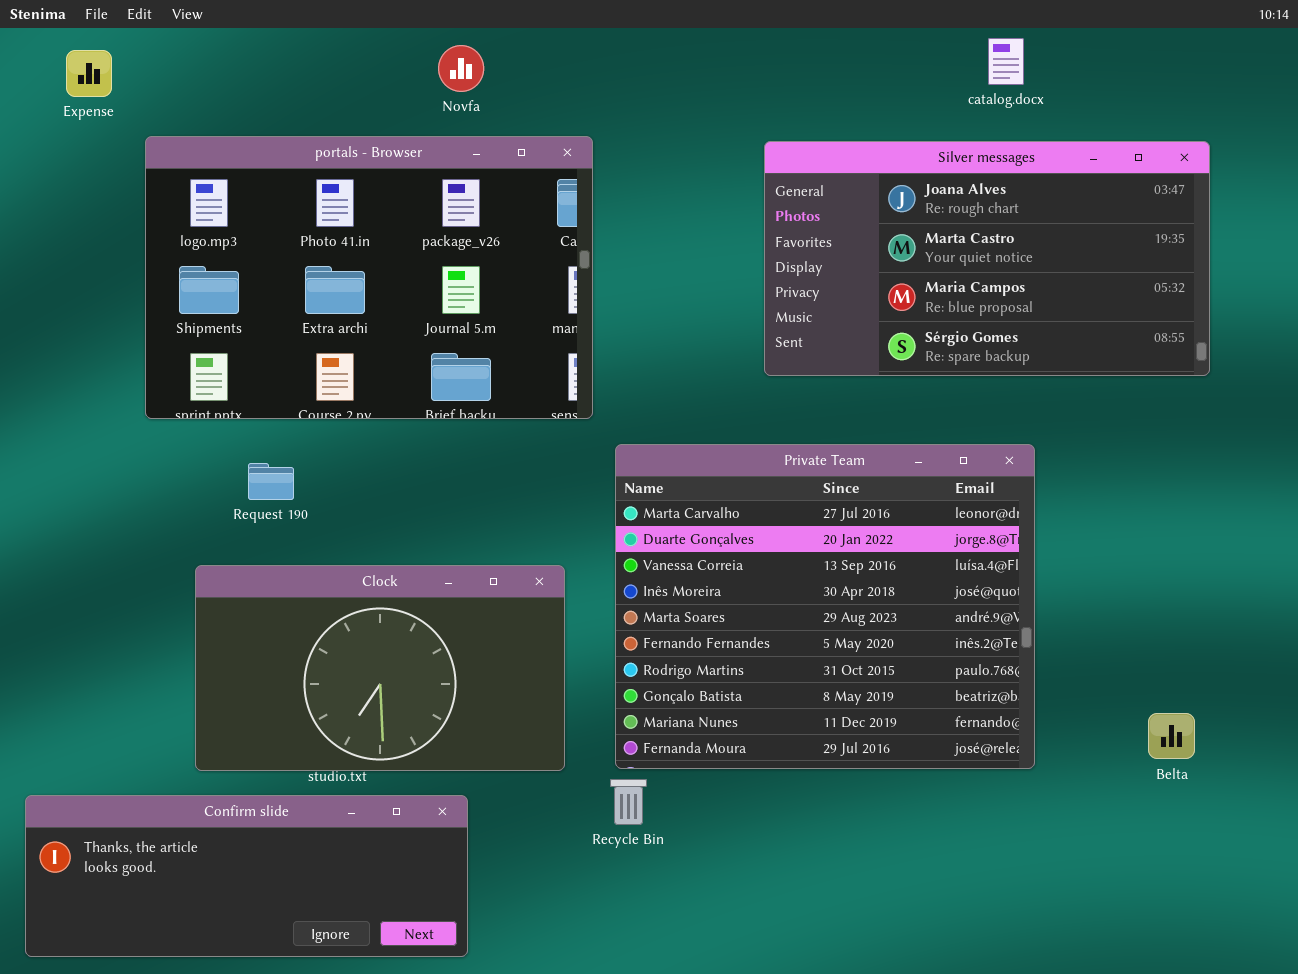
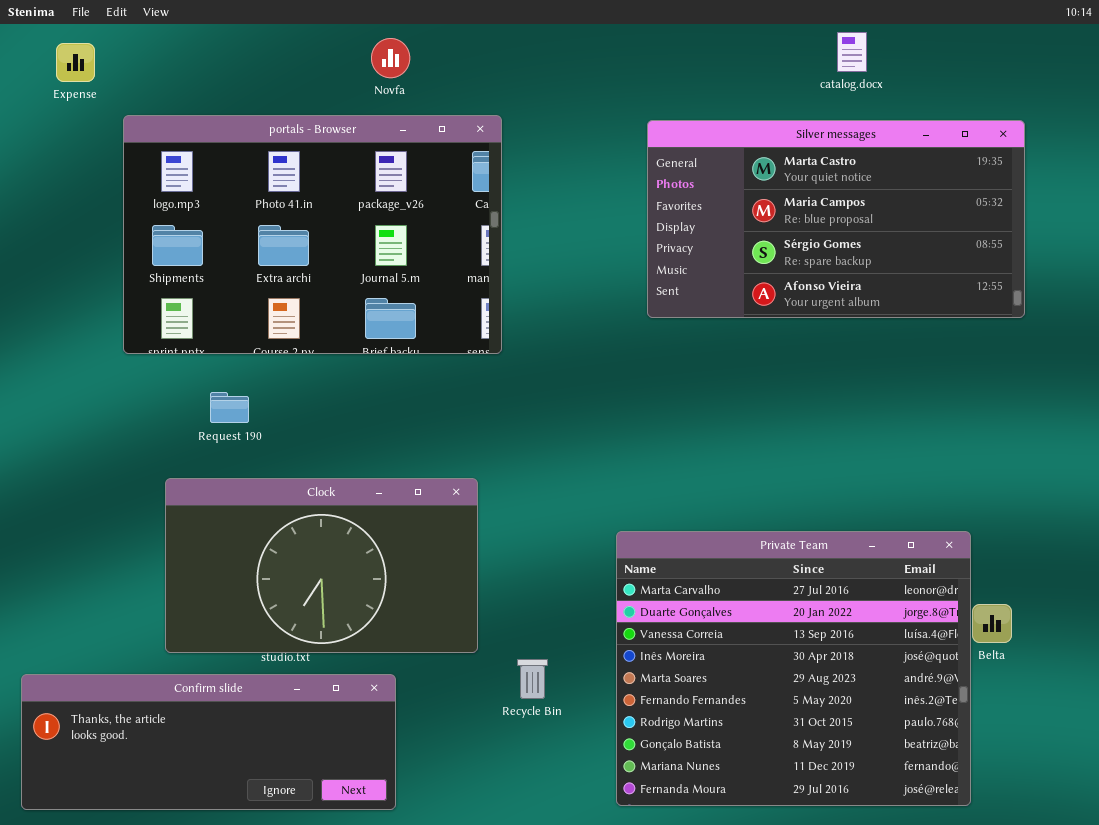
Silver messages: [764,141,1210,376] -> [647,120,1025,318], scrolled down 1 row
Private Team: [615,444,1035,769] -> [616,531,971,806], moved

